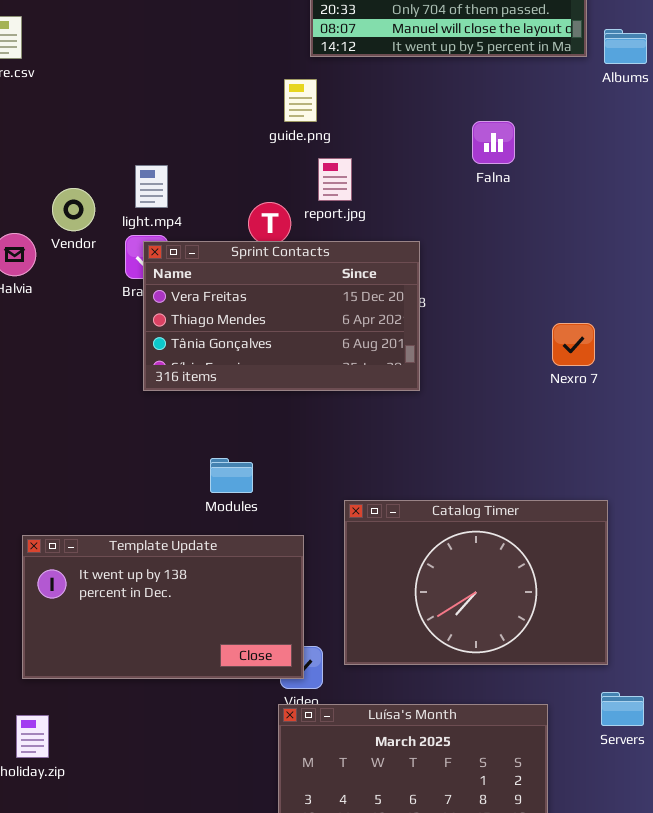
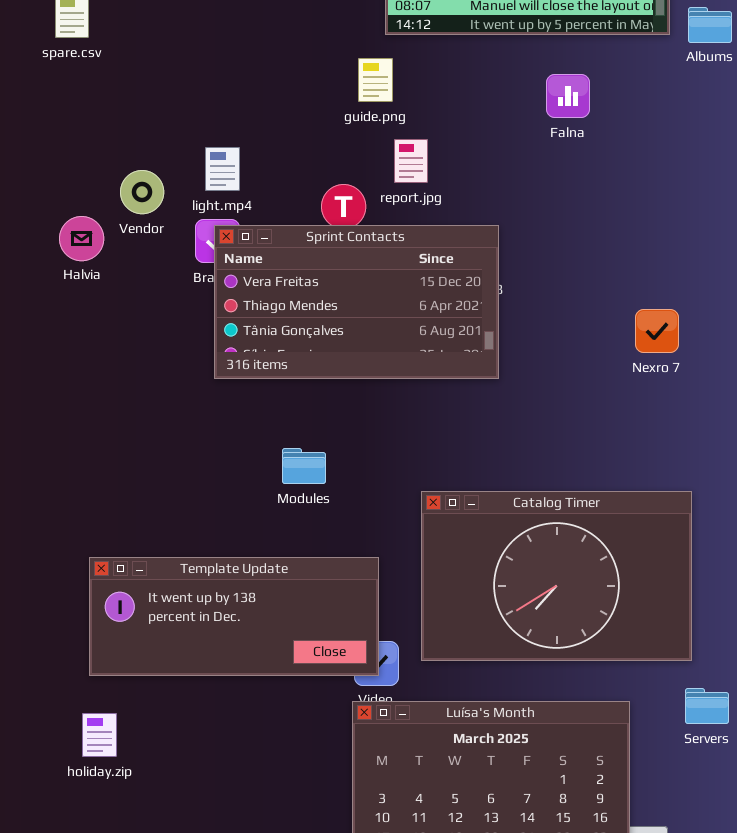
Falna: [472,121,515,164] -> [546,74,590,118], moved
Template Update: [22,535,304,679] -> [89,557,379,676], resized

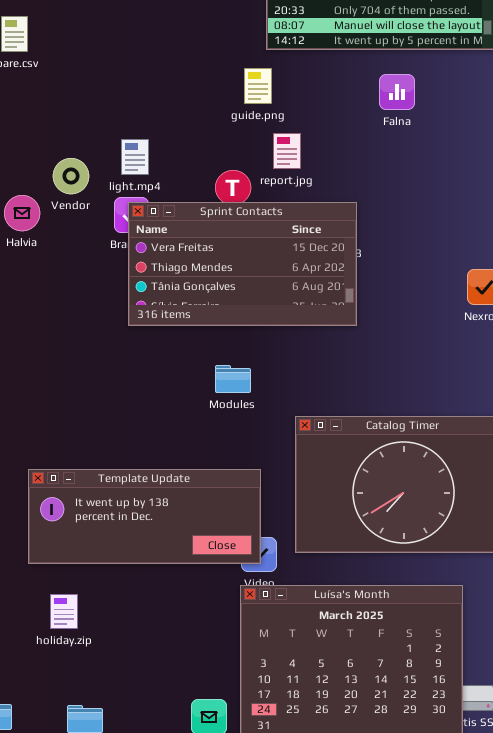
Falna: [546,74,590,118] -> [379,74,415,110], moved
Modules: [282,448,326,484] -> [215,365,251,393], moved
holiday.zip: [82,713,117,757] -> [50,594,78,629], moved

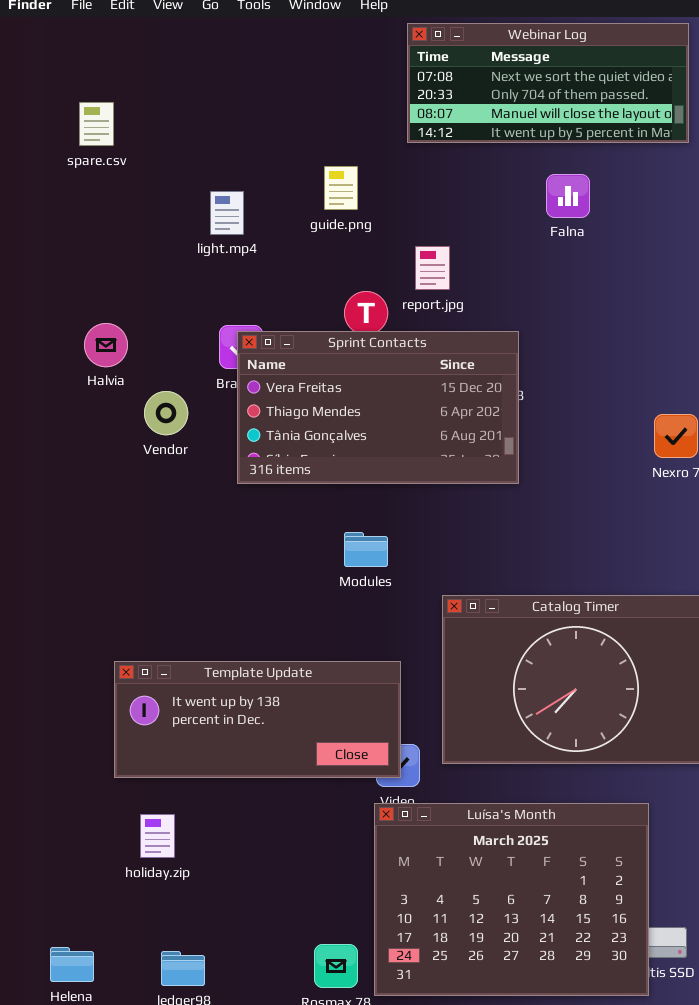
guide.png: [244,68,272,104] -> [324,166,358,210], moved
light.mp4: [121,139,149,175] -> [210,191,244,235], moved
Vendor: [53,158,89,194] -> [144,391,188,435], moved

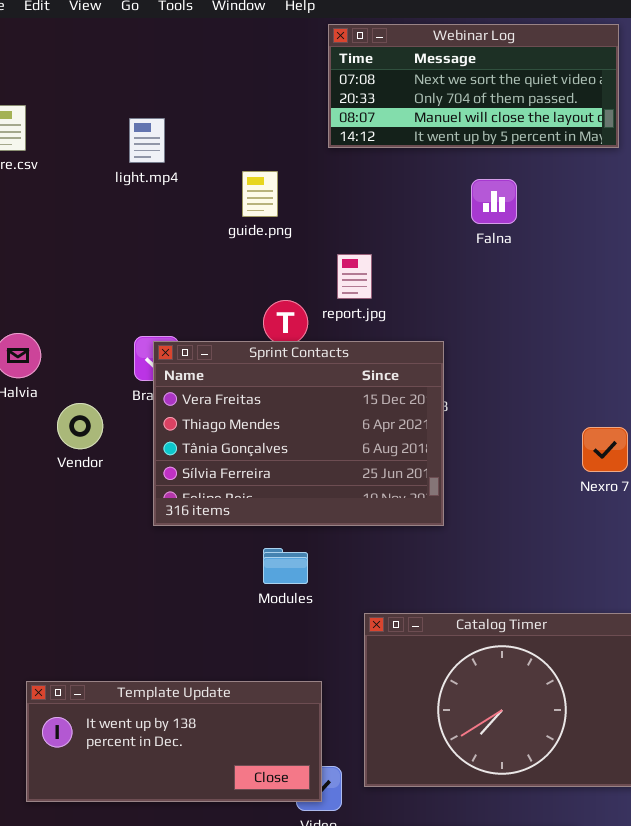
light.mp4: [210,191,244,235] -> [129,118,165,163], moved
Sprint Contacts: [237,331,519,484] -> [153,341,444,526], resized

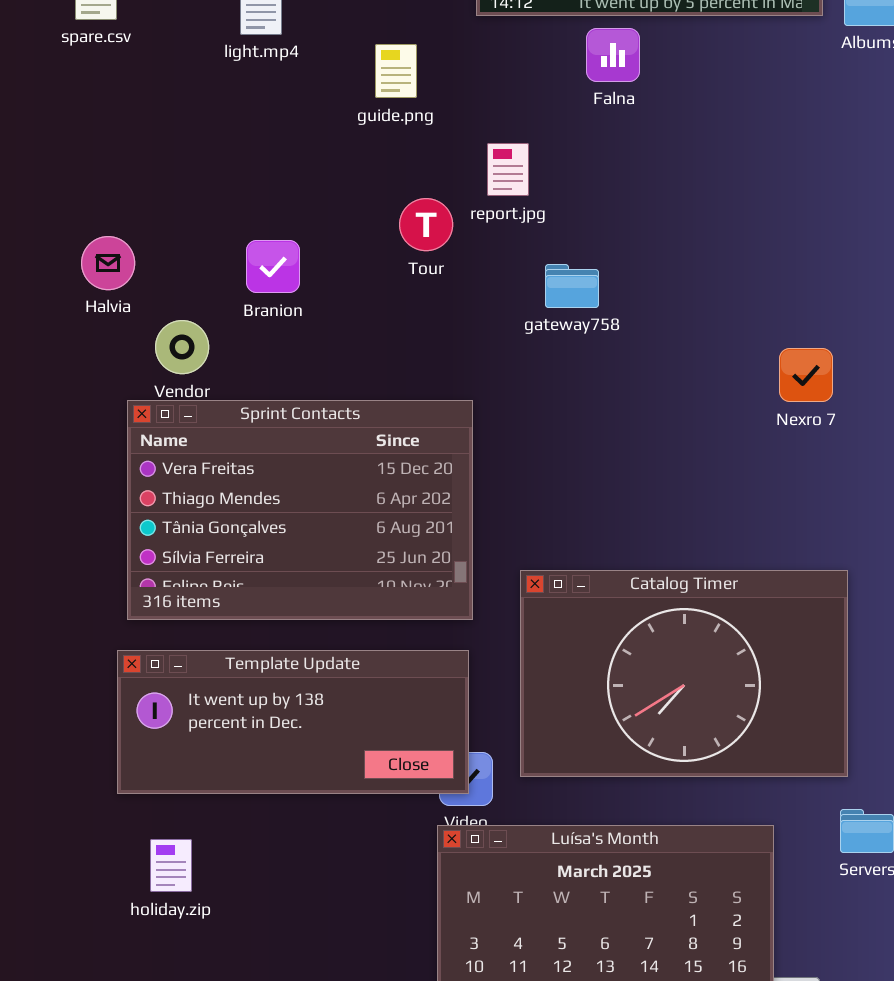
Falna: [471,179,517,224] -> [586,28,640,82], moved
Sprint Contacts: [153,341,444,526] -> [127,400,473,620], moved

